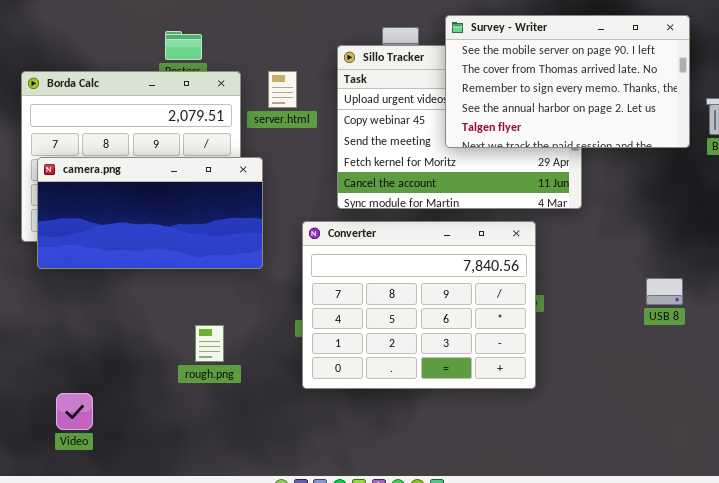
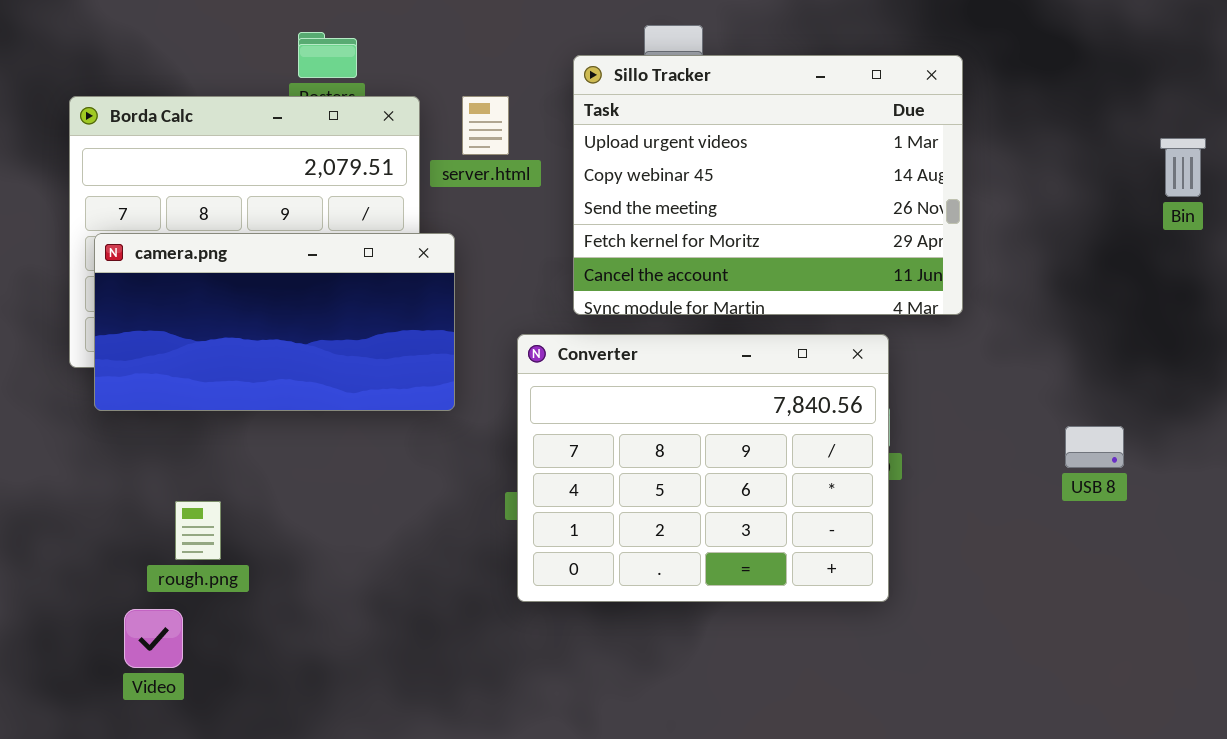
Survey - Writer: [445,15,690,148] -> none, closed
rough.png: [195,325,224,362] -> [175,501,221,560], moved

